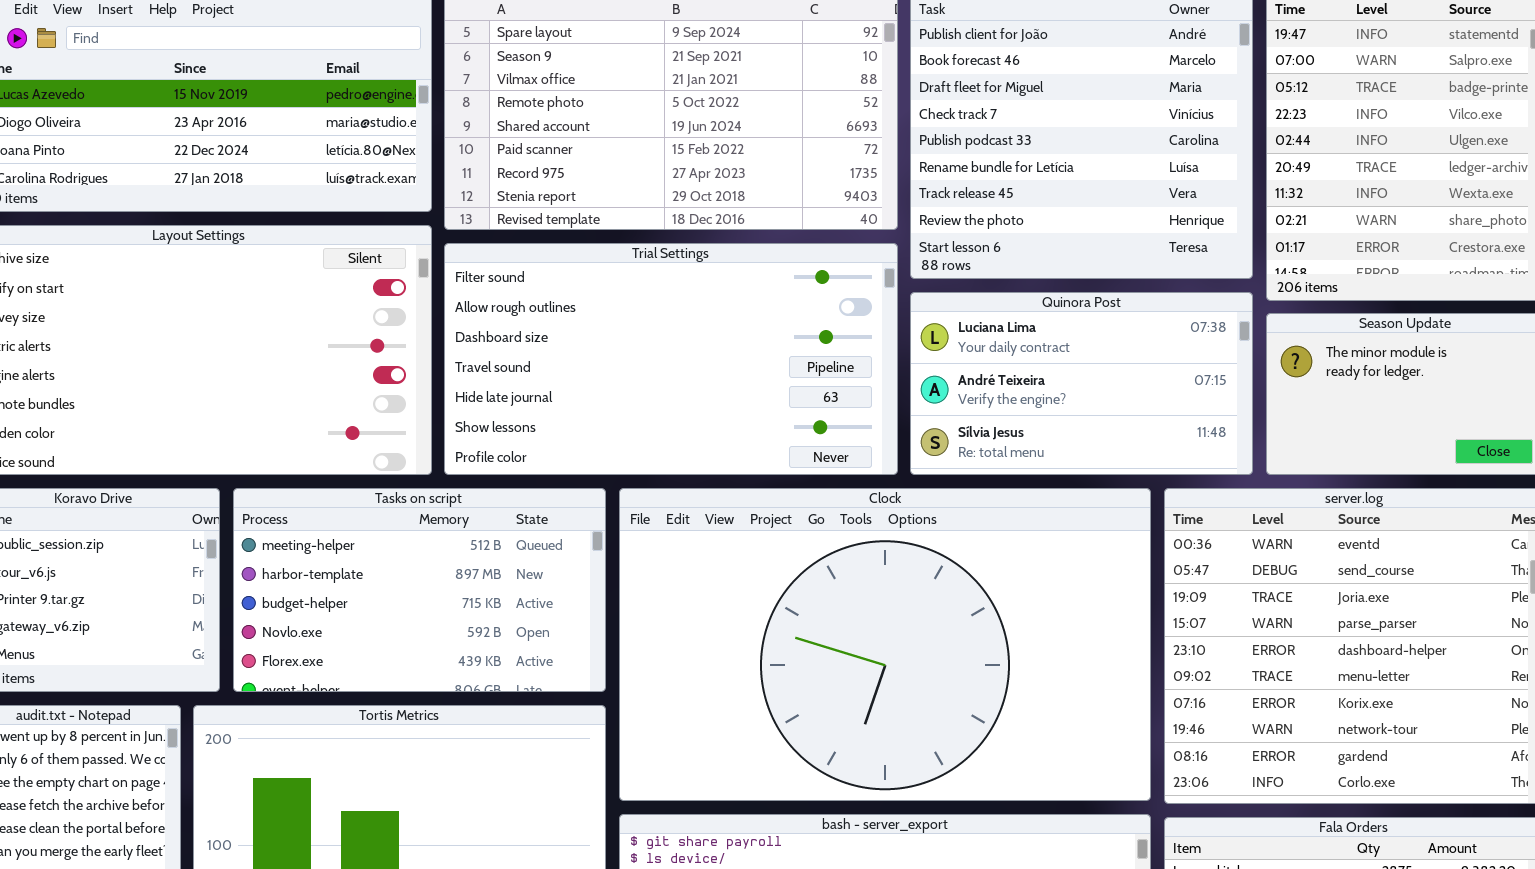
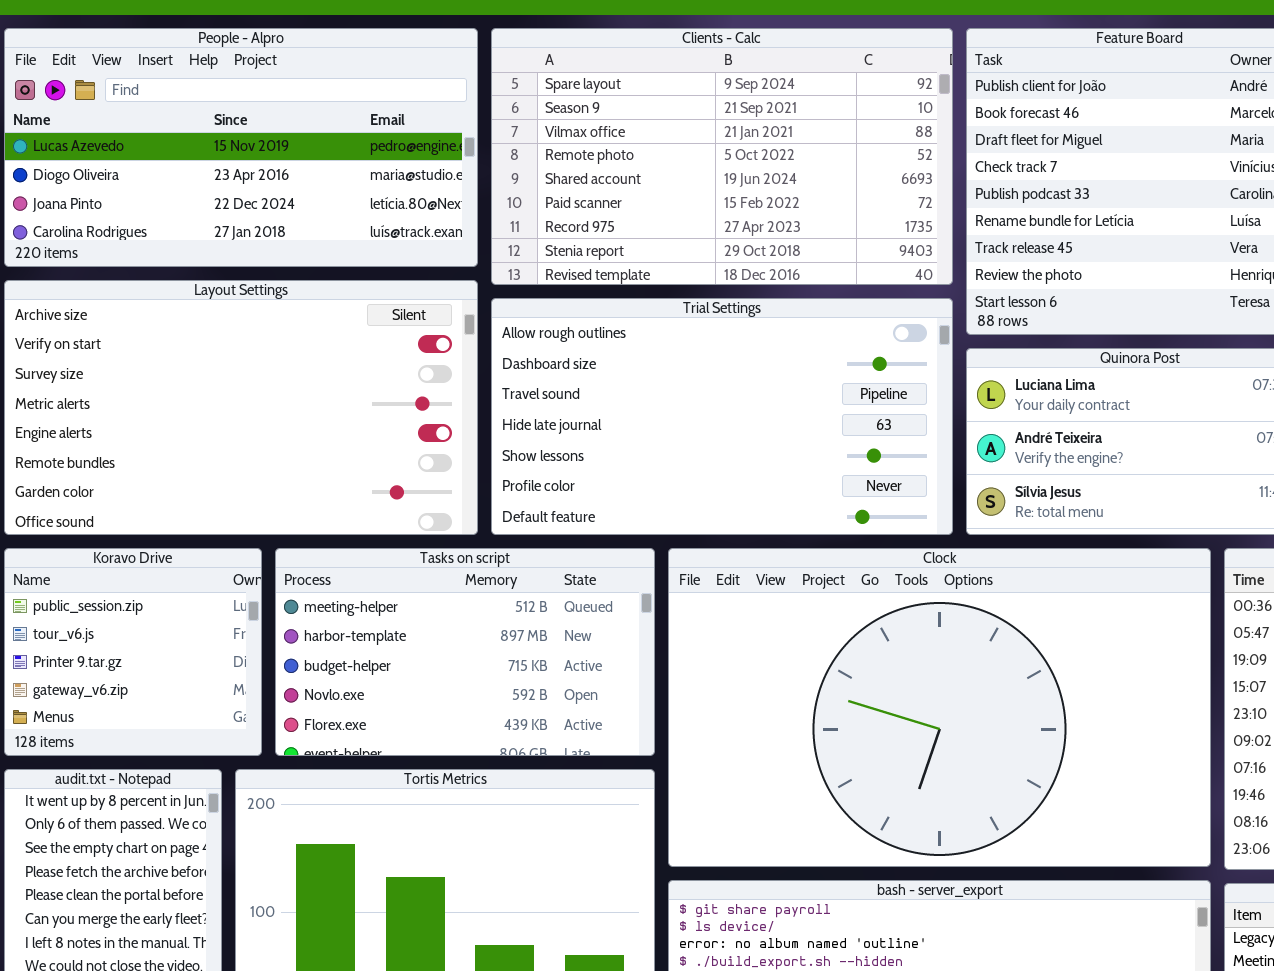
Trial Settings: [444,243,898,475] -> [491,298,953,535], scrolled down 1 row

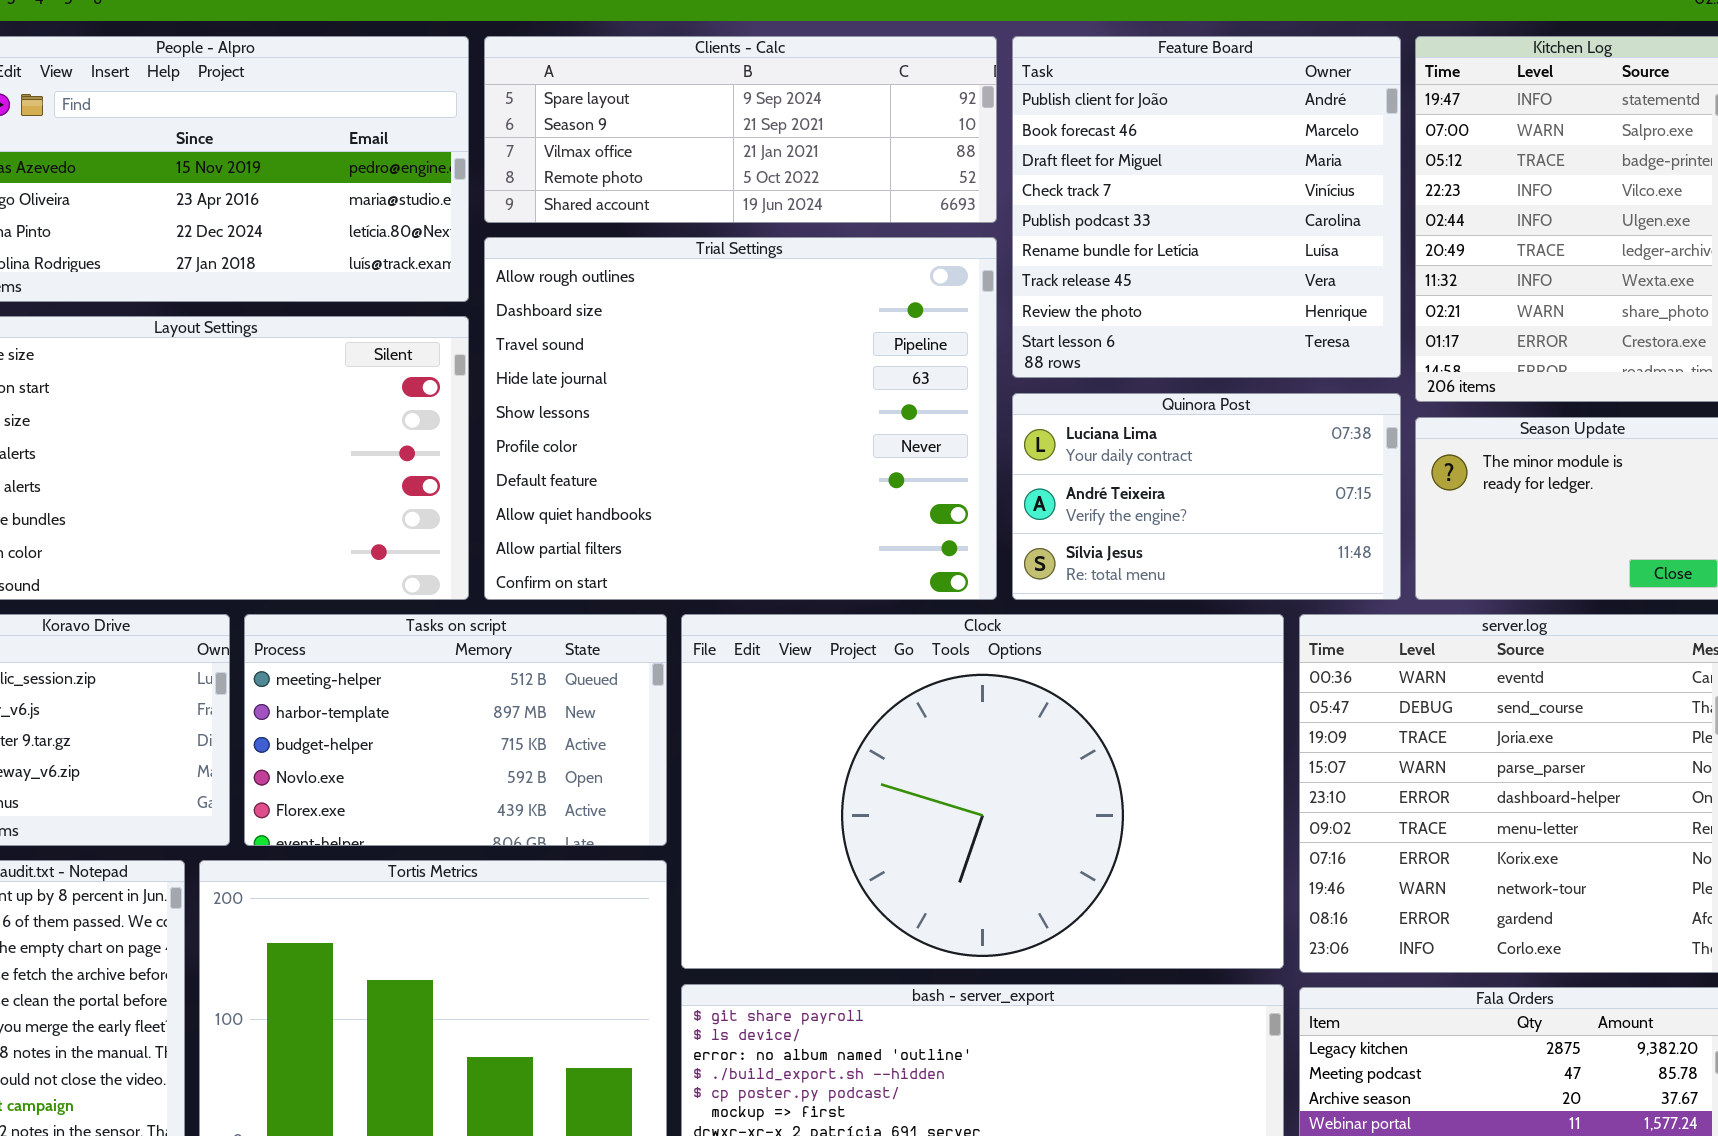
Clients - Calc: [491,28,953,285] -> [484,36,997,223], resized
Trial Settings: [491,298,953,535] -> [484,237,997,600], resized

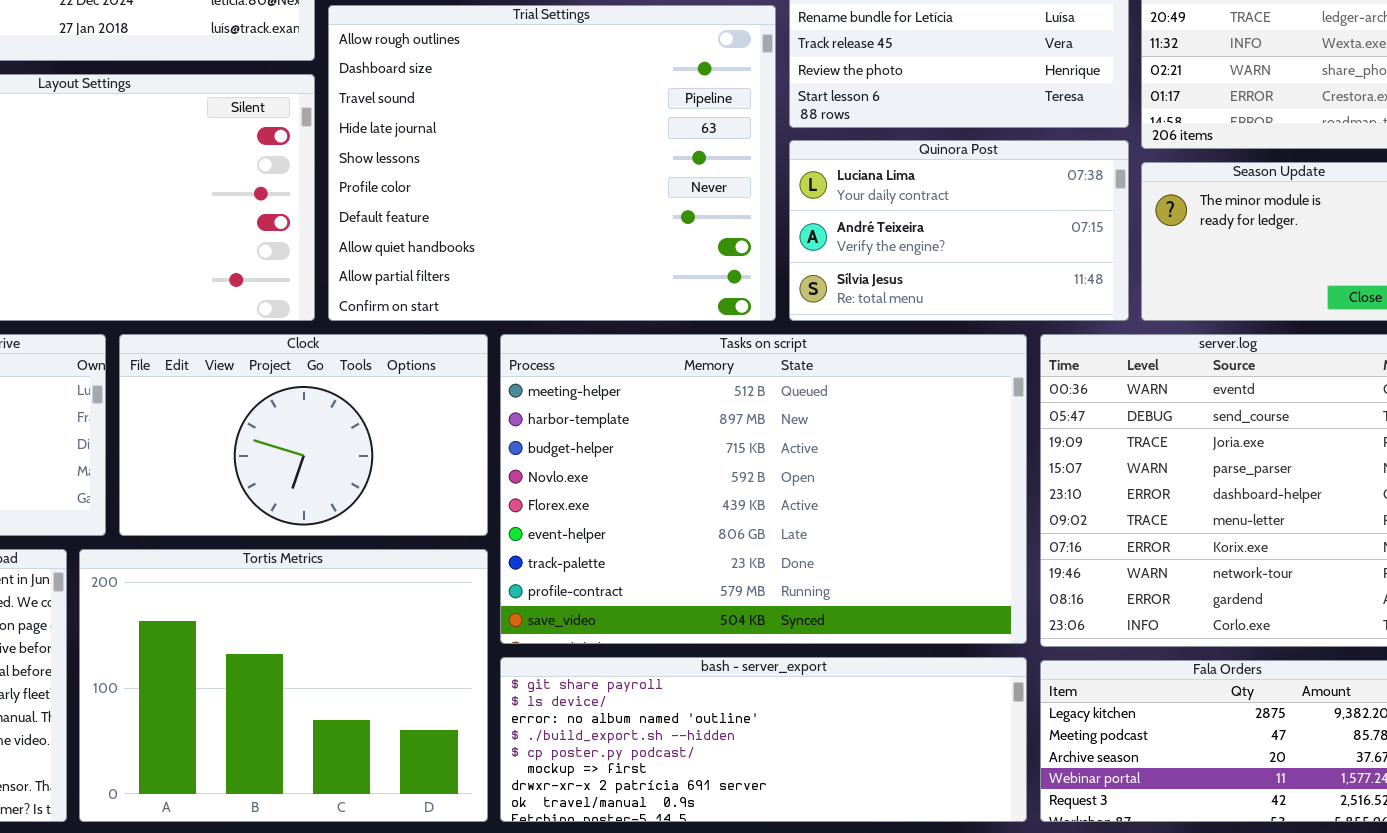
Tasks on script: [244,614,667,846] -> [500,334,1027,644], moved, resized
Clock: [681,614,1284,969] -> [119,334,488,536], moved, resized

